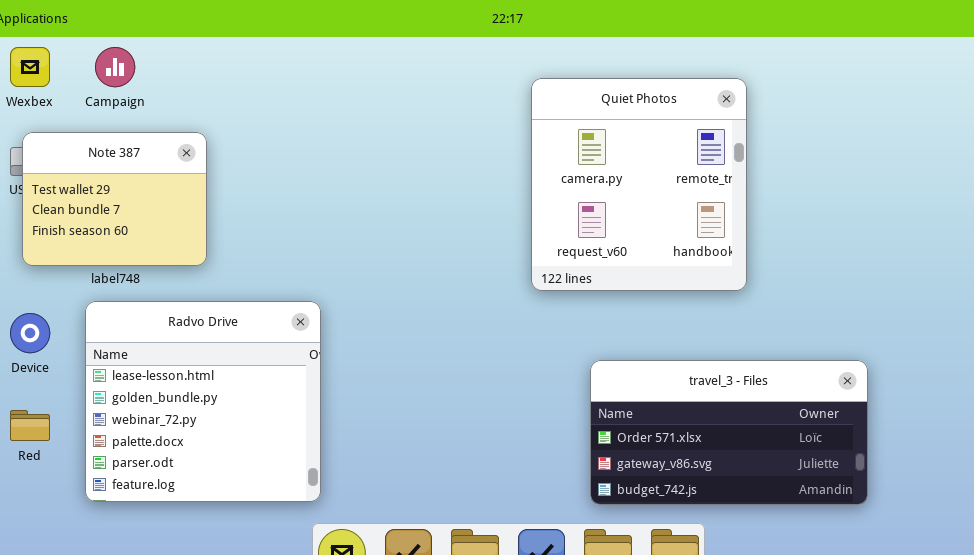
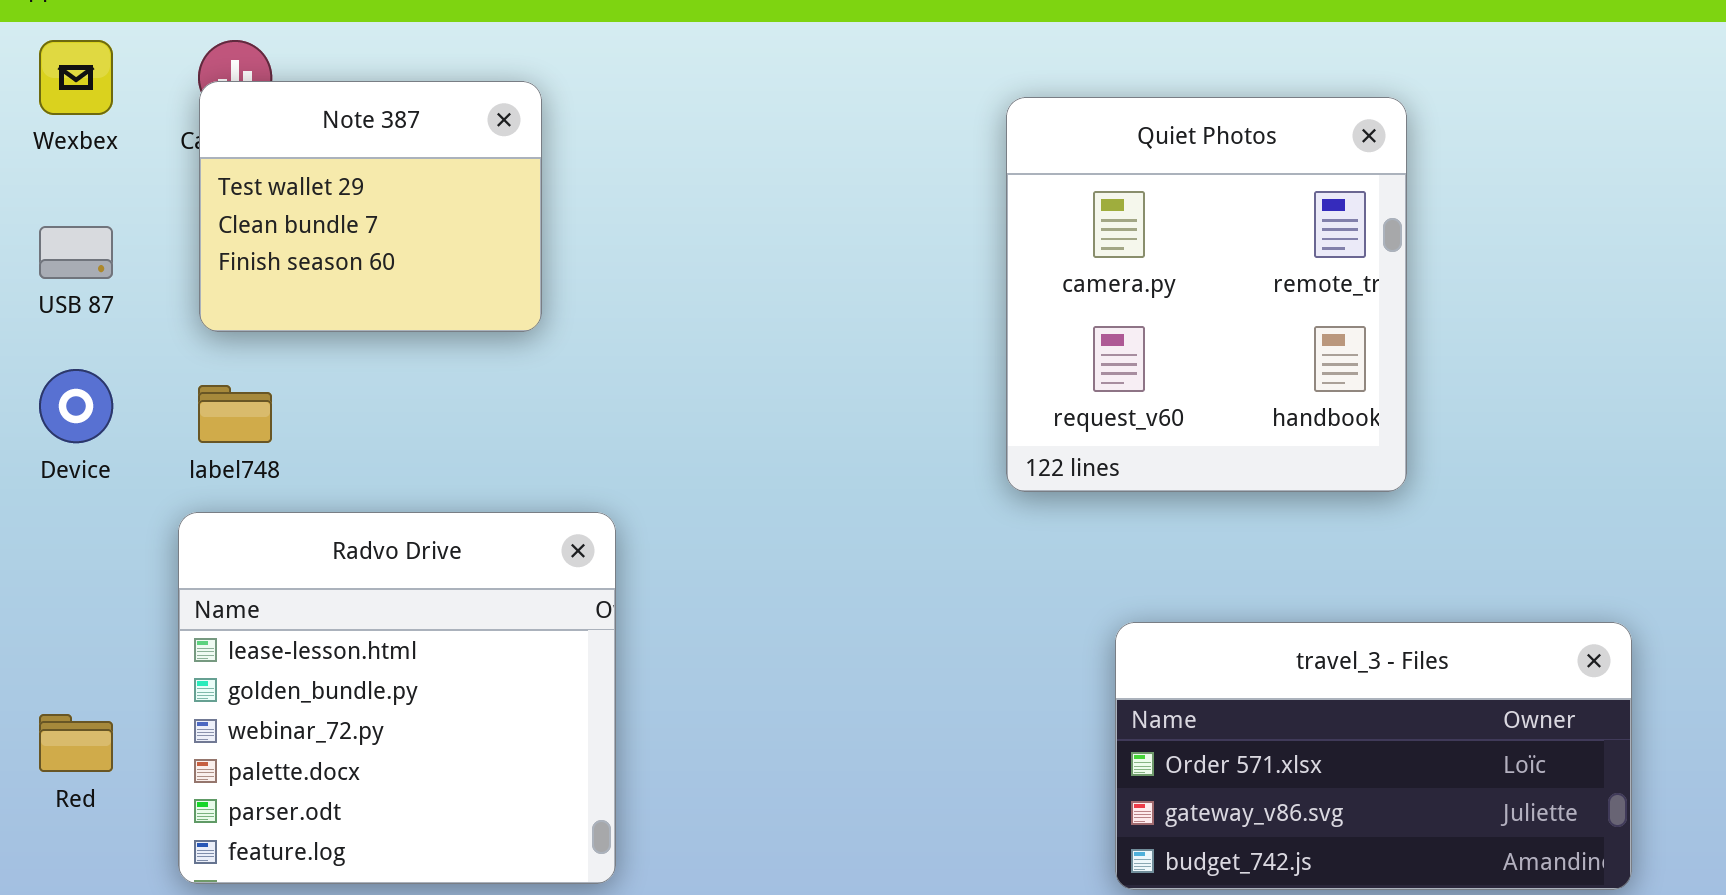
Note 387: [22,132,207,266] -> [199,81,542,332], moved
Device: [10,313,50,353] -> [39,369,113,443], moved

